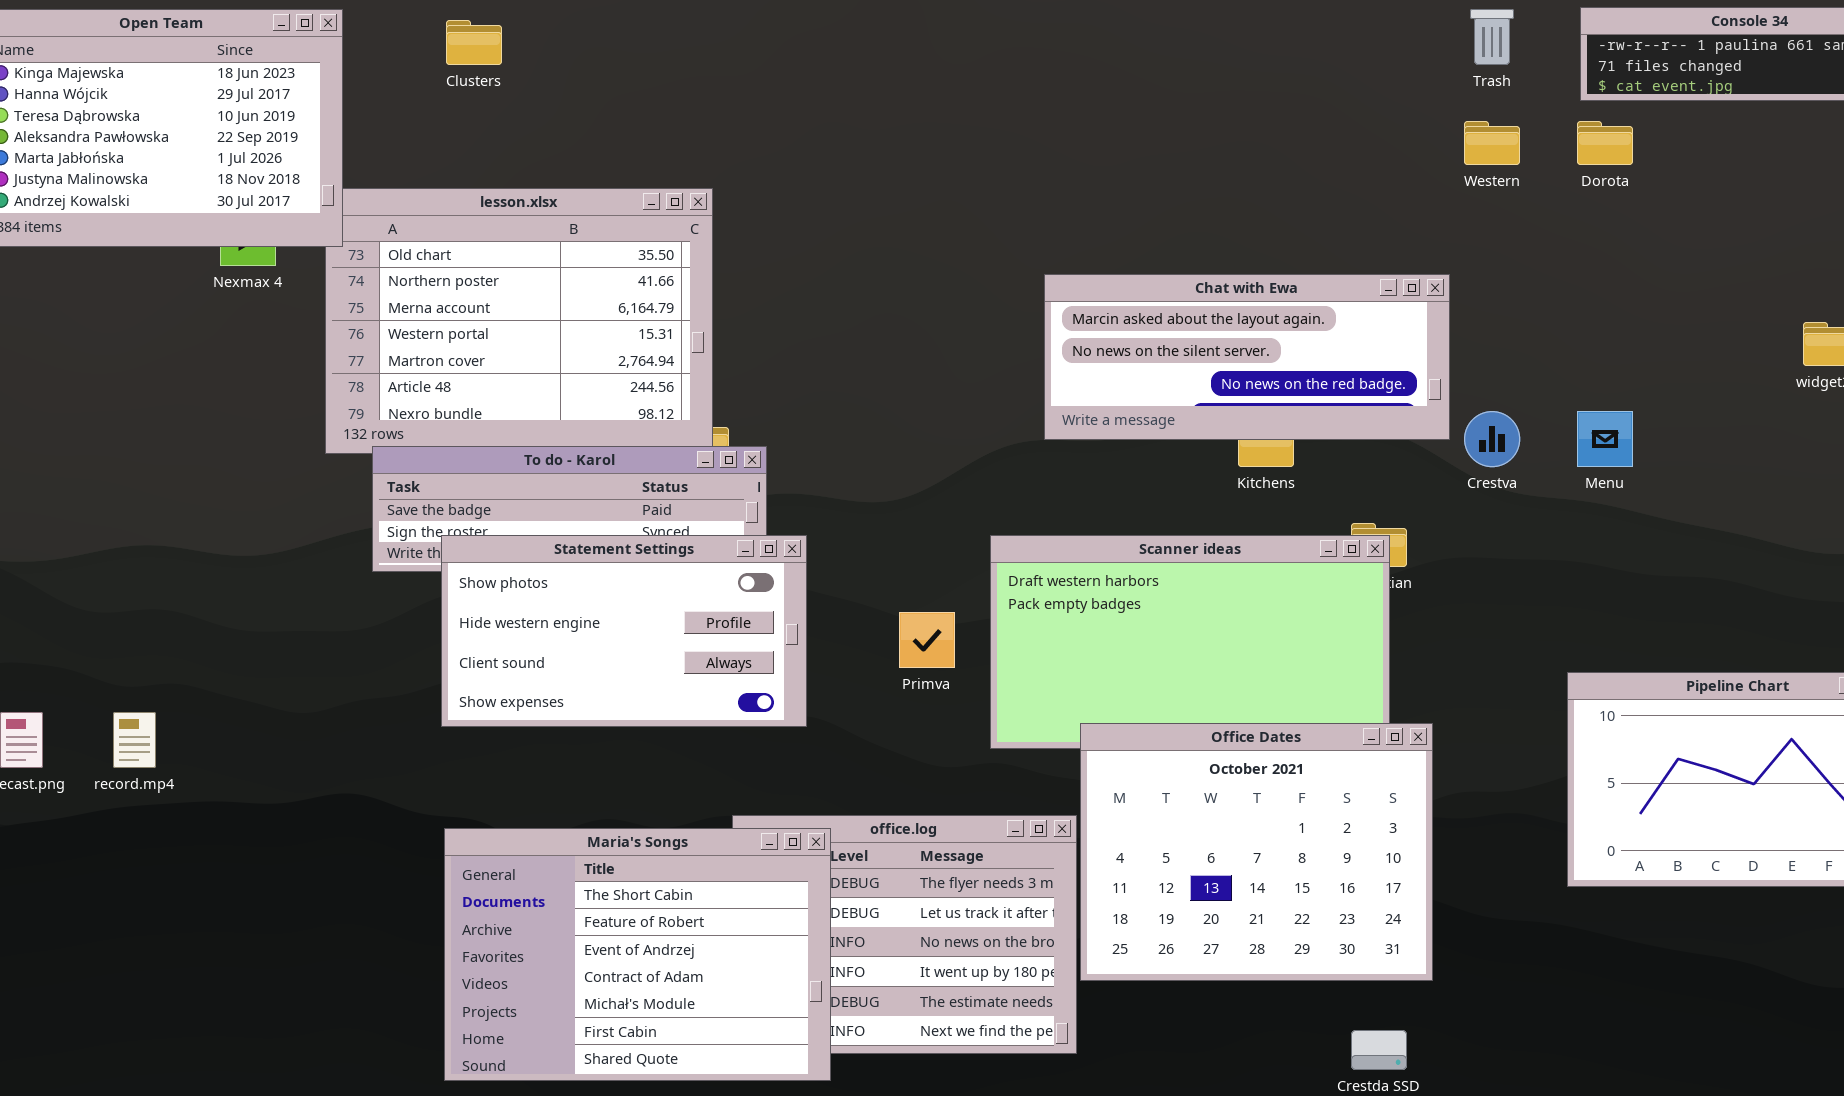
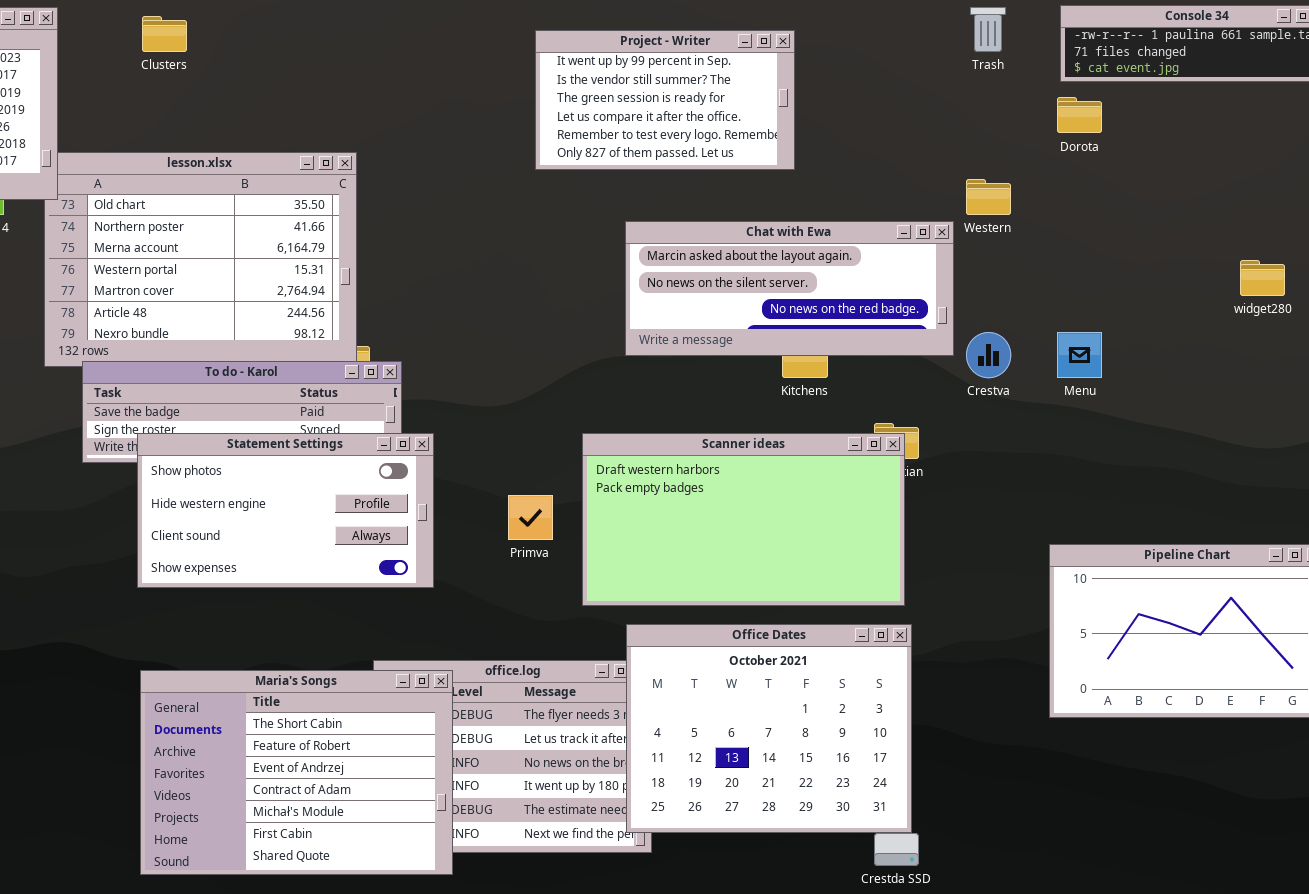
Project - Writer: none -> [535,30,795,170], opened
Western: [1464,121,1520,165] -> [966,179,1011,215], moved
Office Dates: [1080,723,1433,981] -> [626,624,912,833], moved

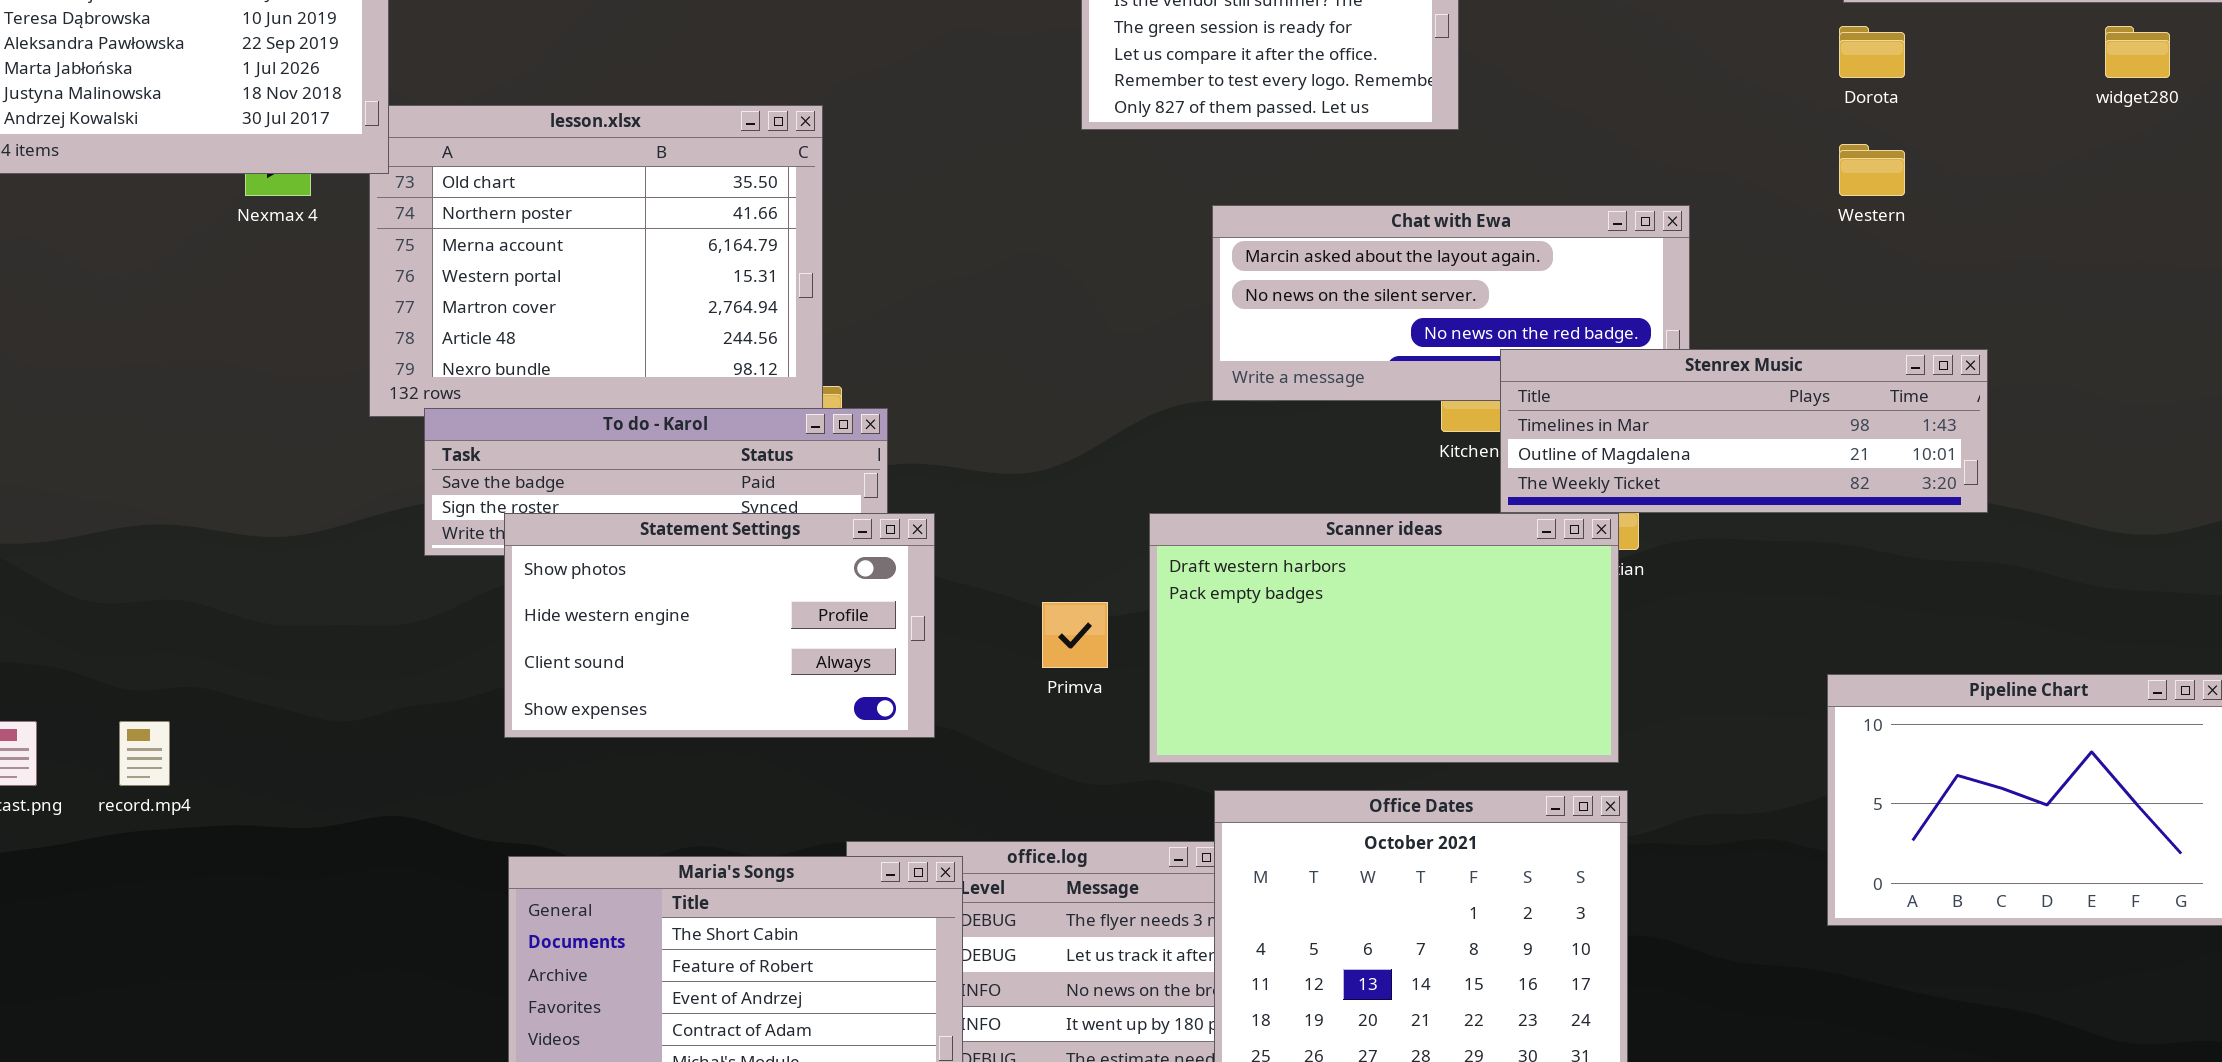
Western: [966,179,1011,215] -> [1839,144,1905,196], moved
widget280: [1240,260,1285,296] -> [2105,26,2170,78], moved
Stenrex Music: none -> [1500,349,1988,513], opened

